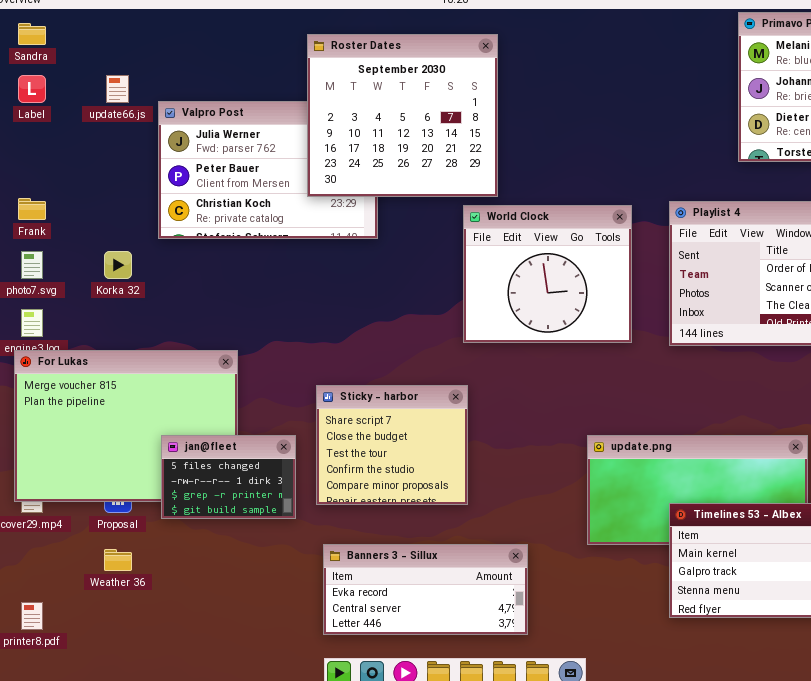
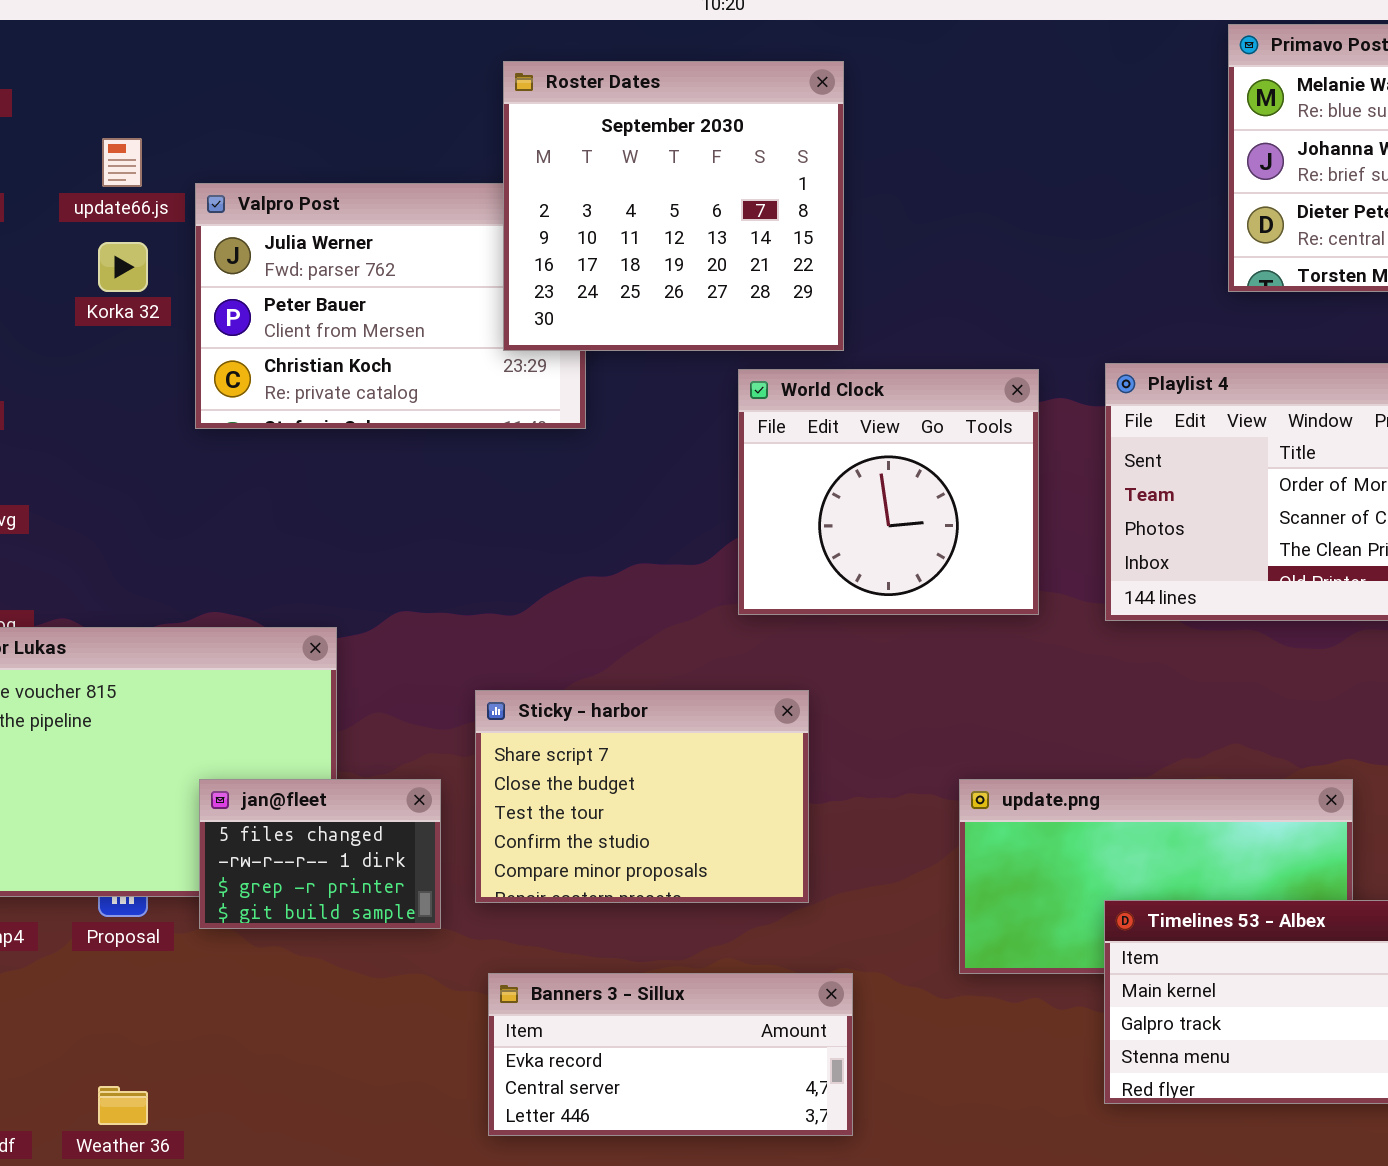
Roster Dates: [307,34,498,197] -> [503,61,844,351], moved
Korka 32: [104,251,132,279] -> [98,242,148,292], moved
Sticky - harbor: [316,385,468,505] -> [475,690,809,903], resized
Weather 36: [104,549,132,571] -> [98,1086,148,1125], moved

